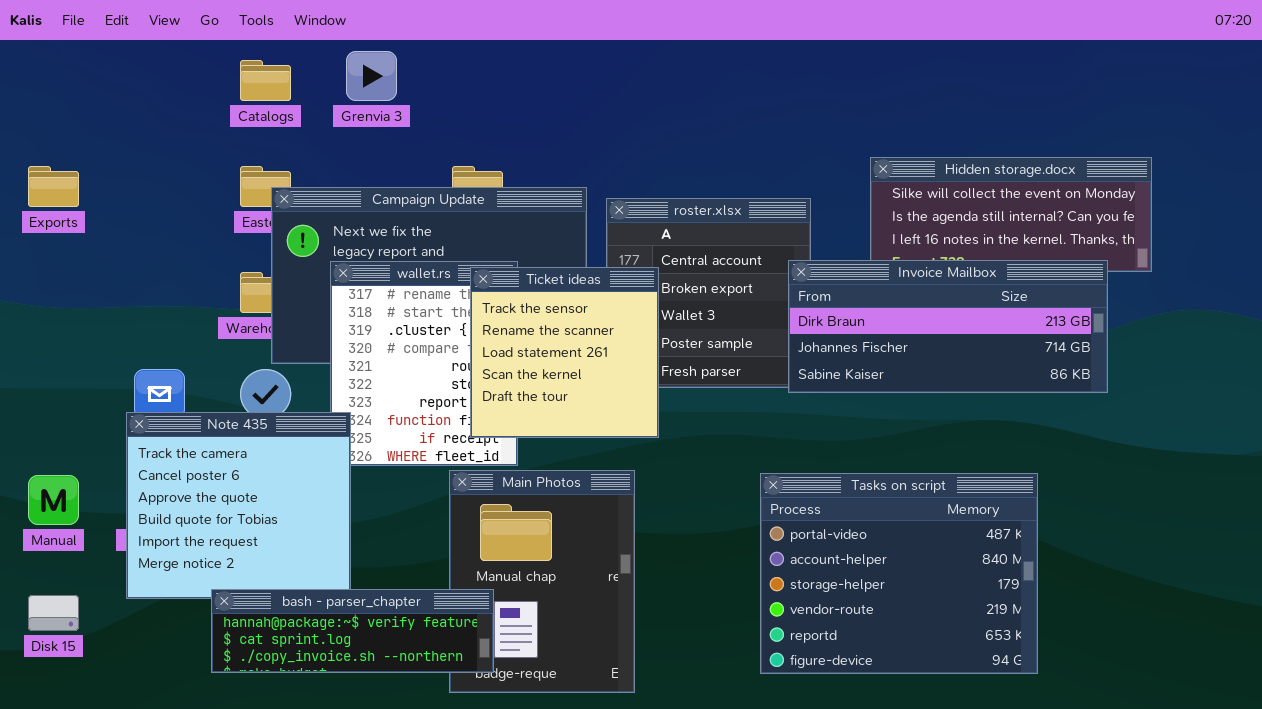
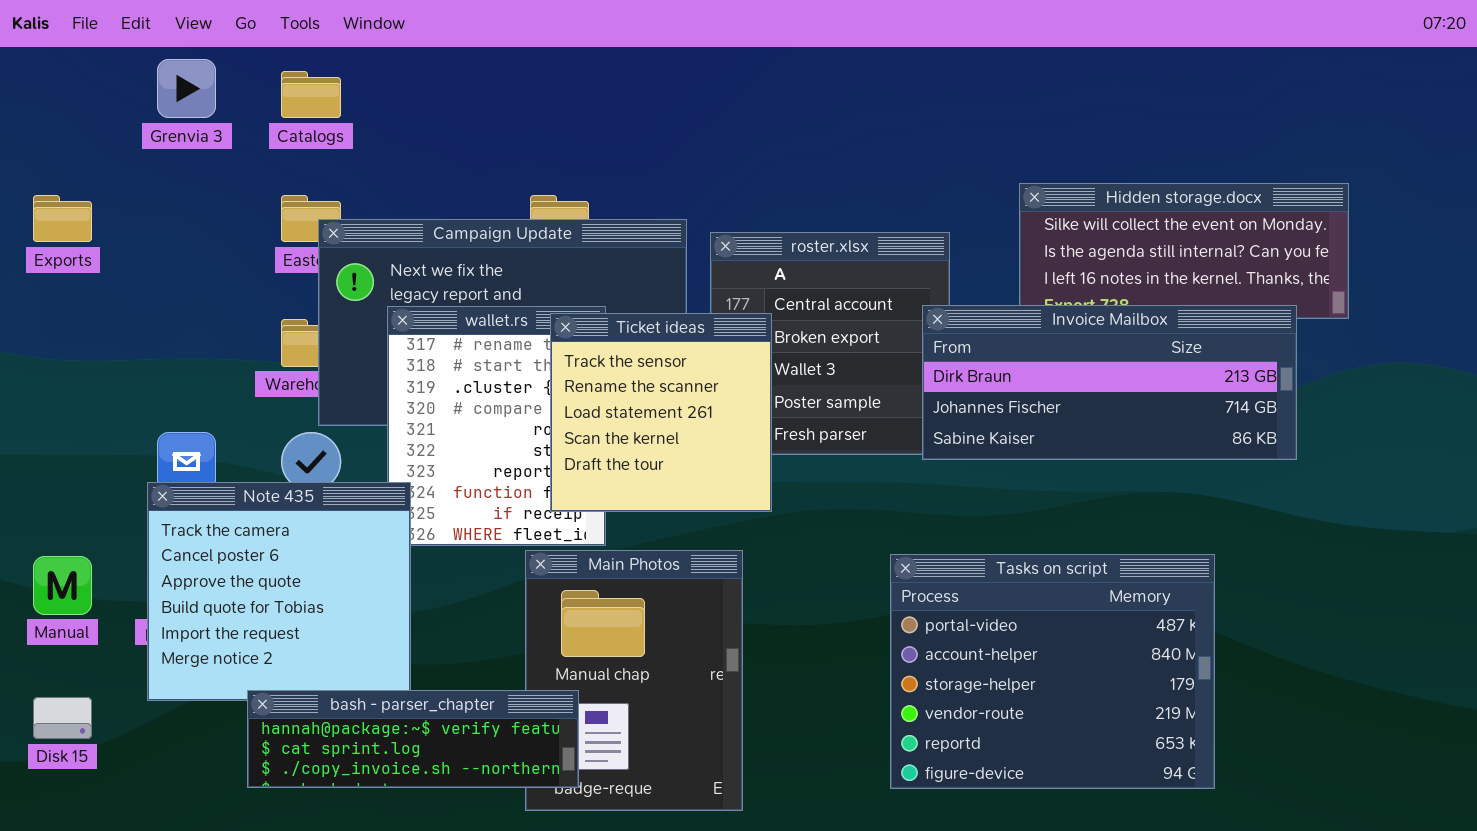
Grenvia 3: [346,51,397,101] -> [157,59,216,118], moved

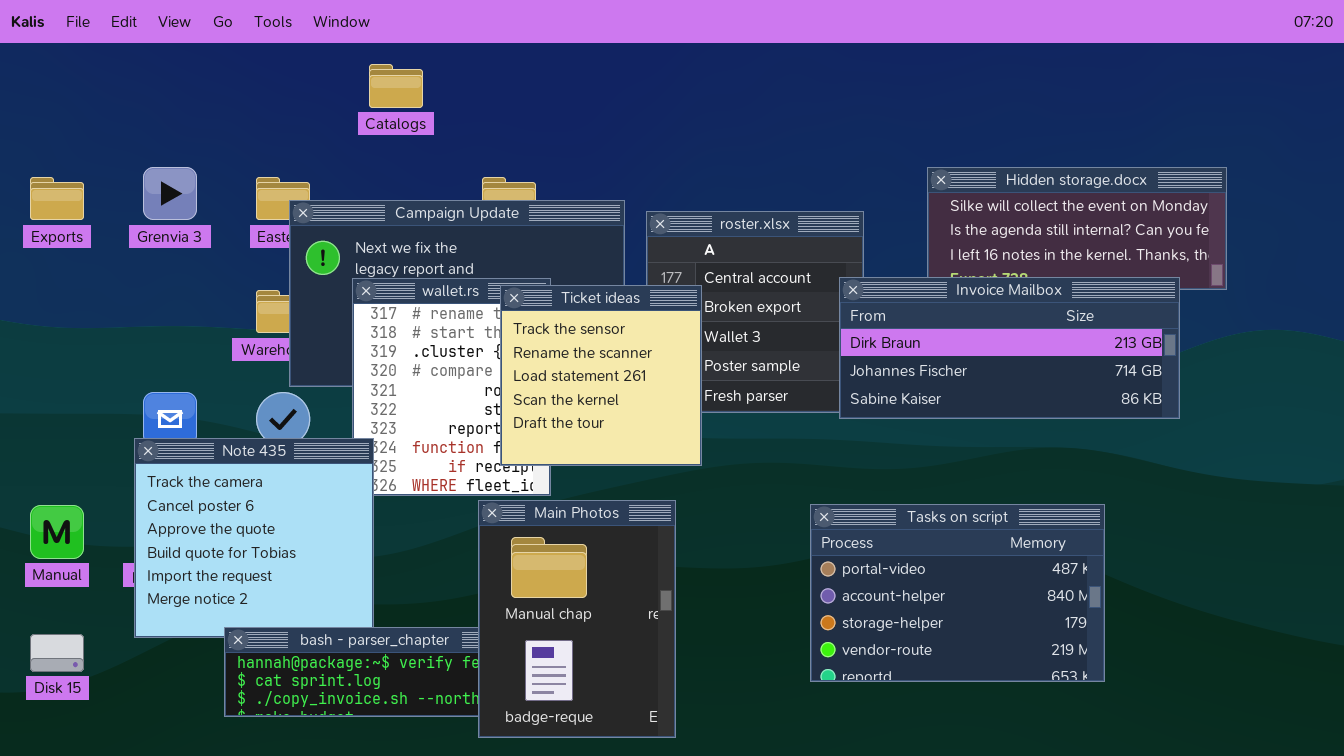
Grenvia 3: [157,59,216,118] -> [143,167,197,220], moved
Catalogs: [281,71,341,118] -> [369,64,423,108], moved
Main Photos: [525,550,743,811] -> [478,500,676,738], raised
Tasks on script: [890,554,1215,789] -> [810,504,1105,682], resized

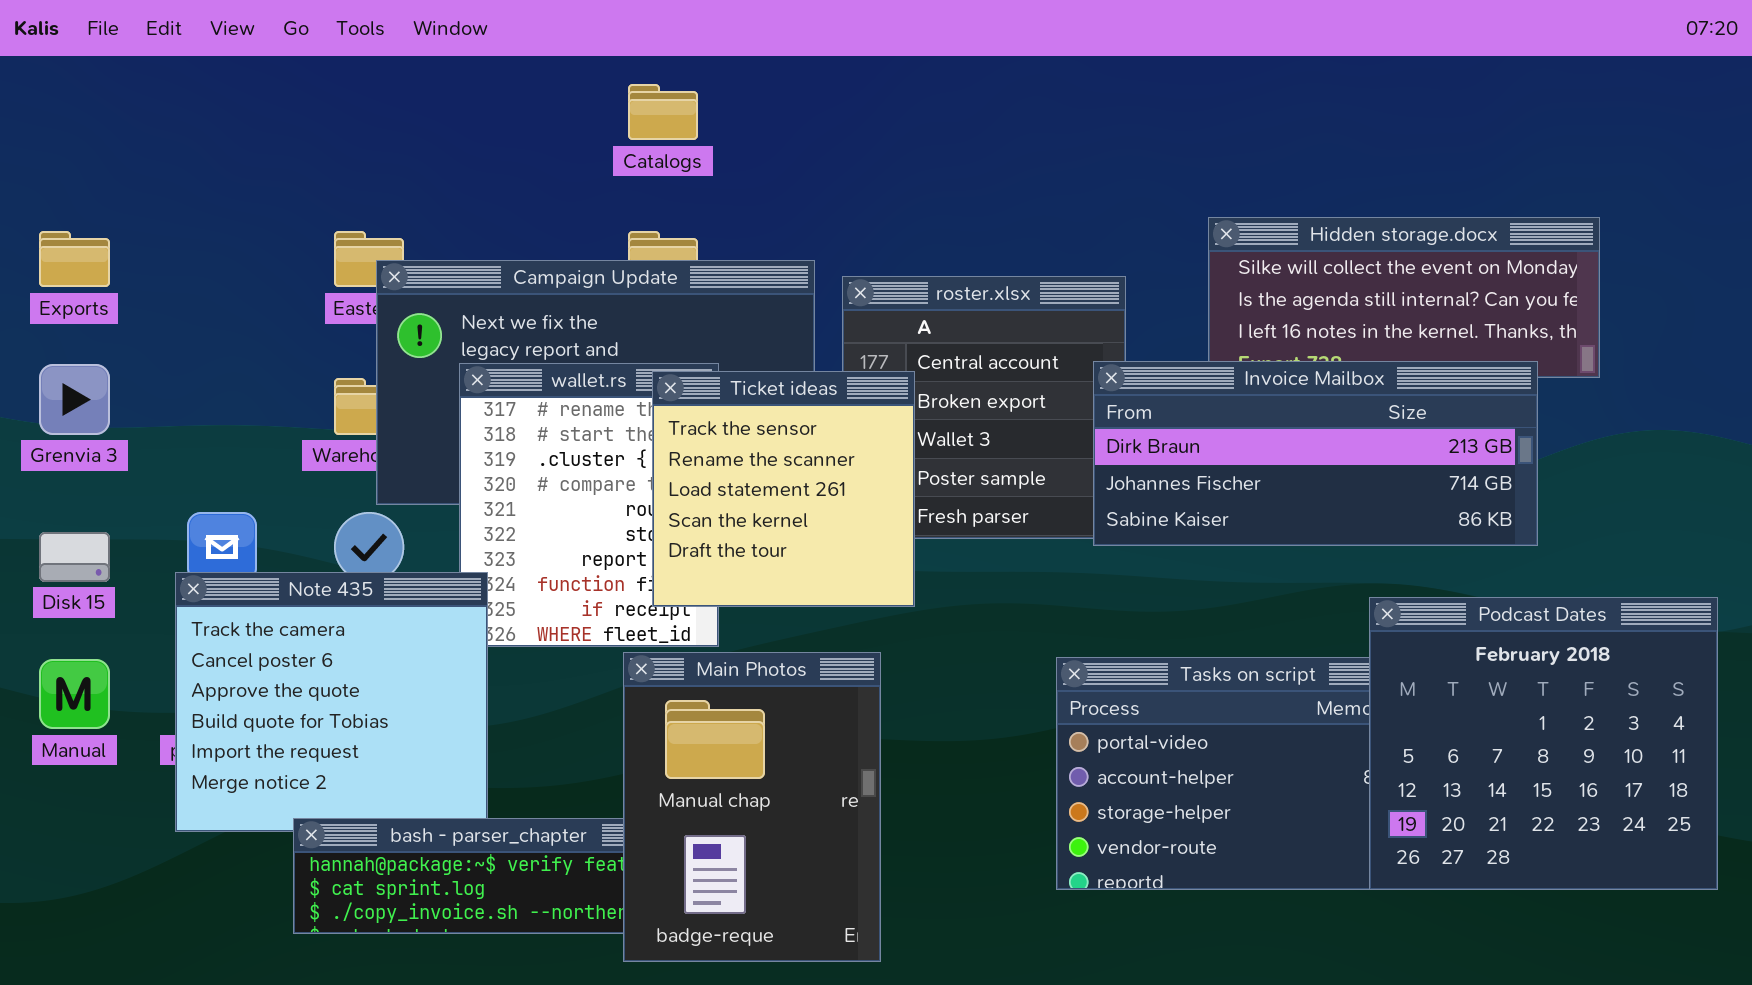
Catalogs: [369,64,423,108] -> [628,84,698,140], moved
Grenvia 3: [143,167,197,220] -> [39,364,110,435], moved
Podcast Dates: none -> [1369,597,1718,890], opened
Disk 15: [30,634,84,672] -> [39,532,110,582], moved

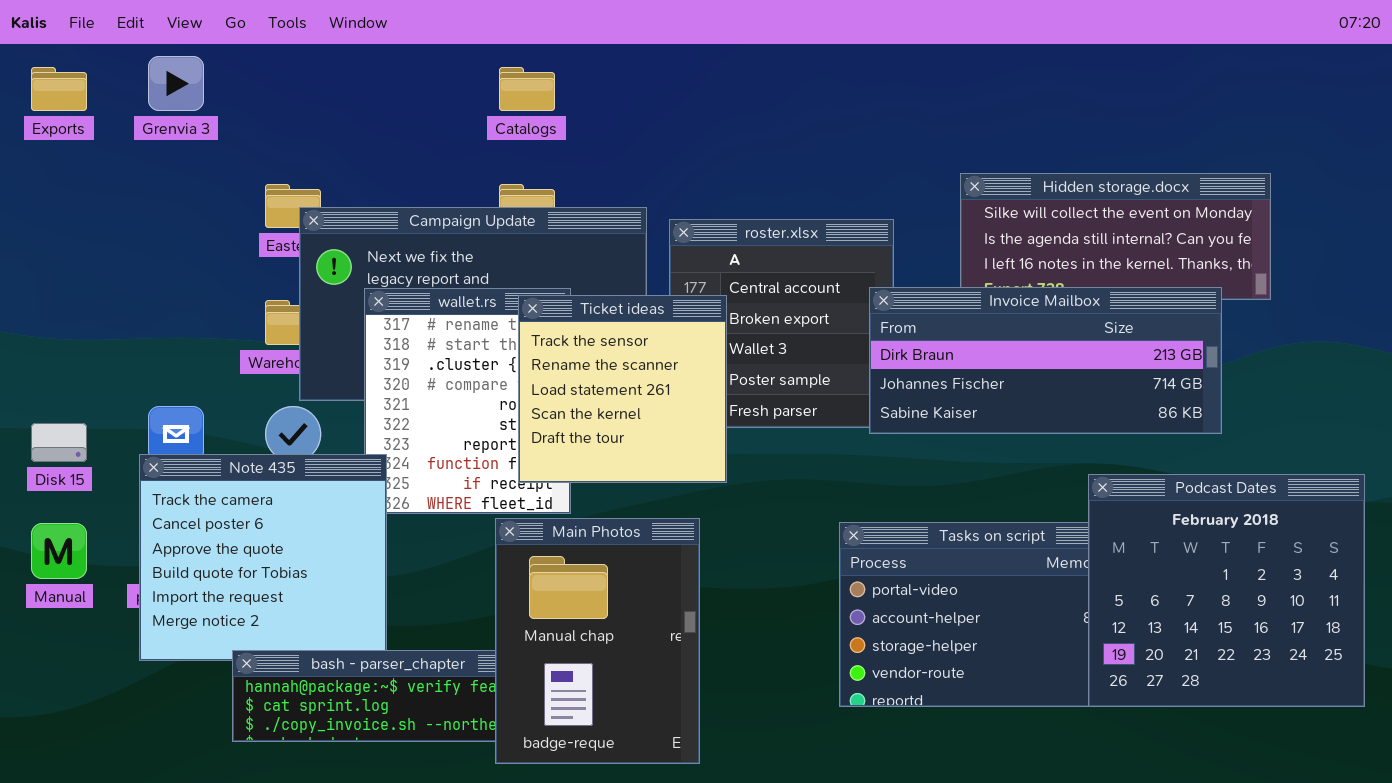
Exports: [39,231,110,287] -> [31,67,87,111], moved
Grenvia 3: [39,364,110,435] -> [148,56,204,111], moved

